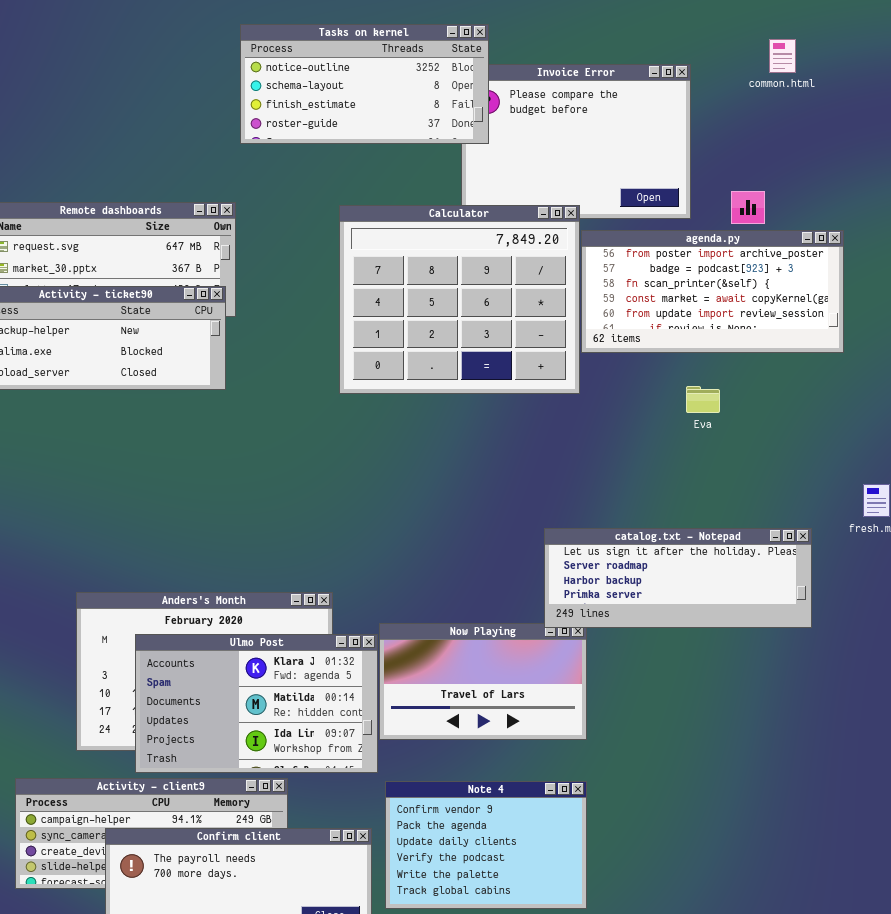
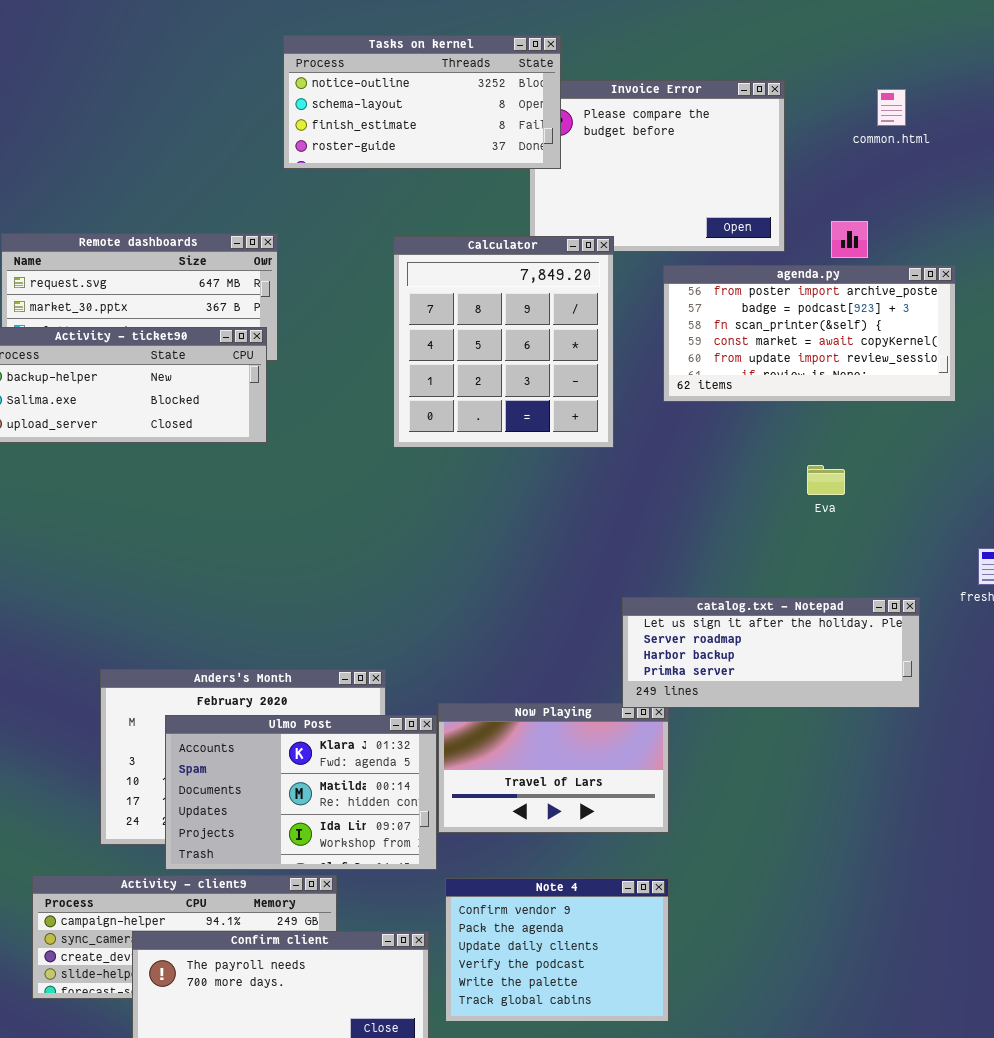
common.html: [769,39,796,73] -> [877,89,906,126], moved
Calculator: [339,205,580,394] -> [393,236,614,448], resized
Eva: [686,386,720,413] -> [807,465,845,495], moved

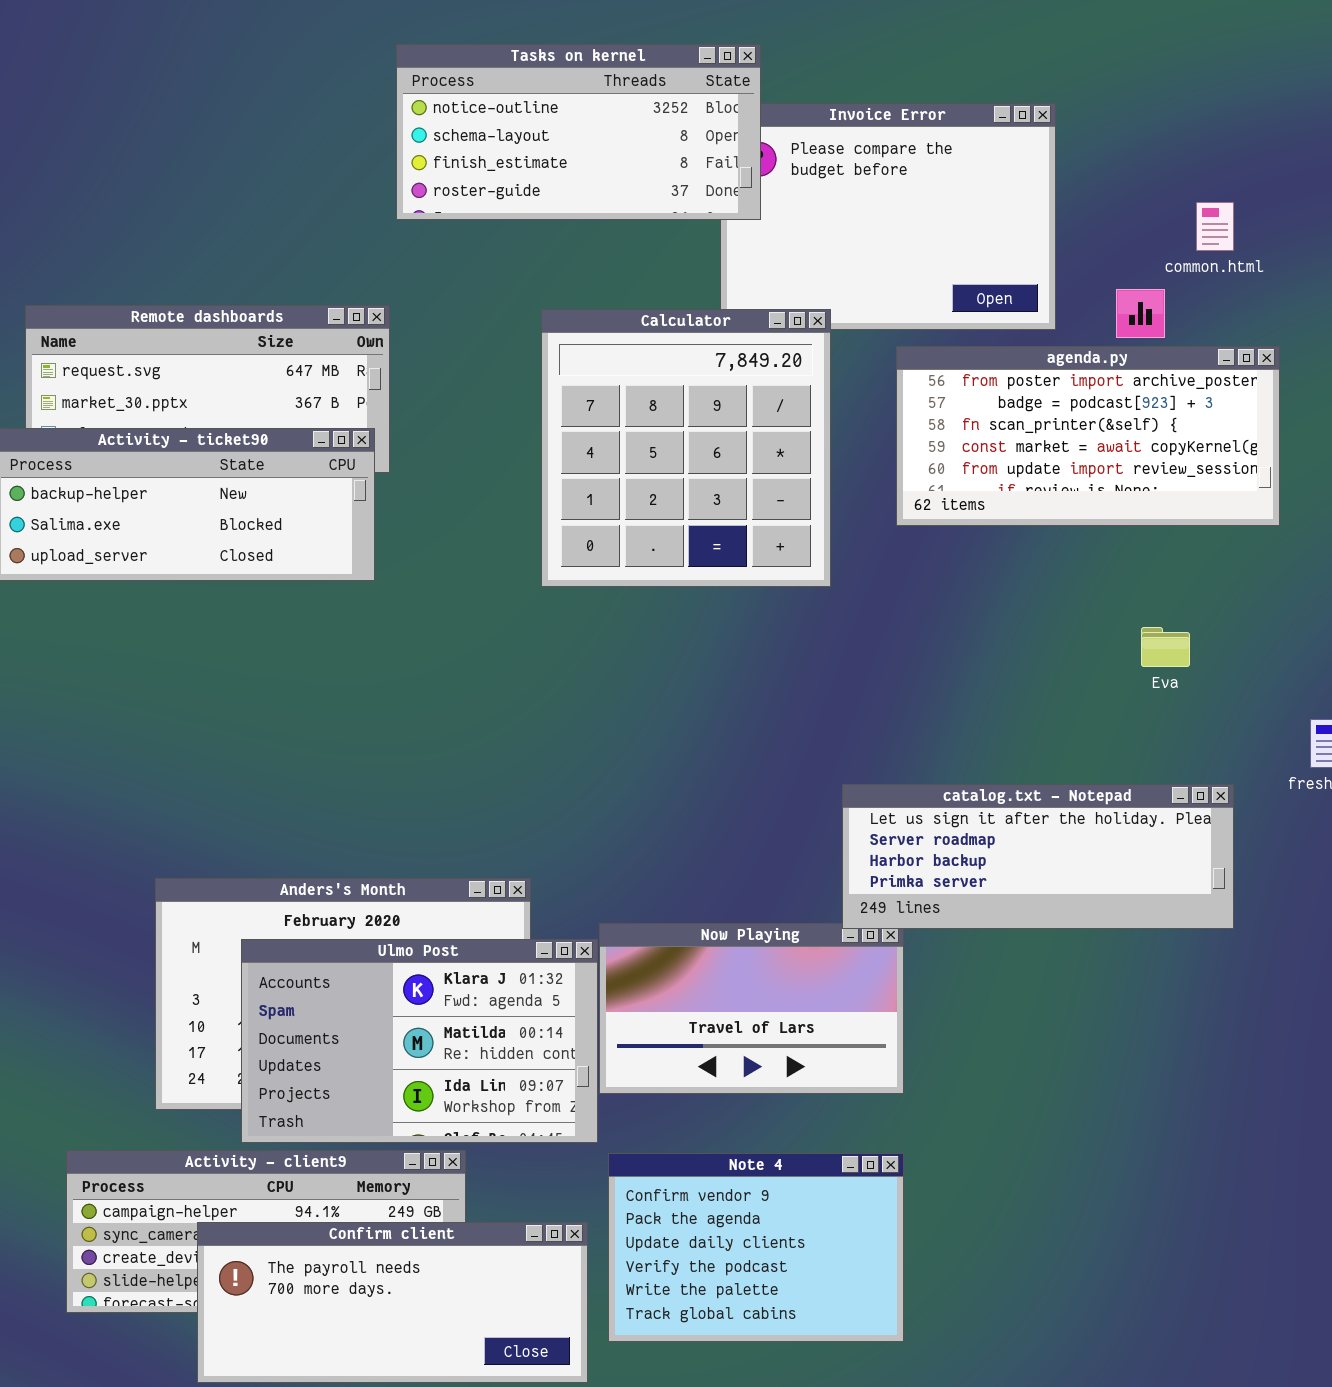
common.html: [877,89,906,126] -> [1196,202,1234,251], moved
Eva: [807,465,845,495] -> [1141,627,1190,667], moved

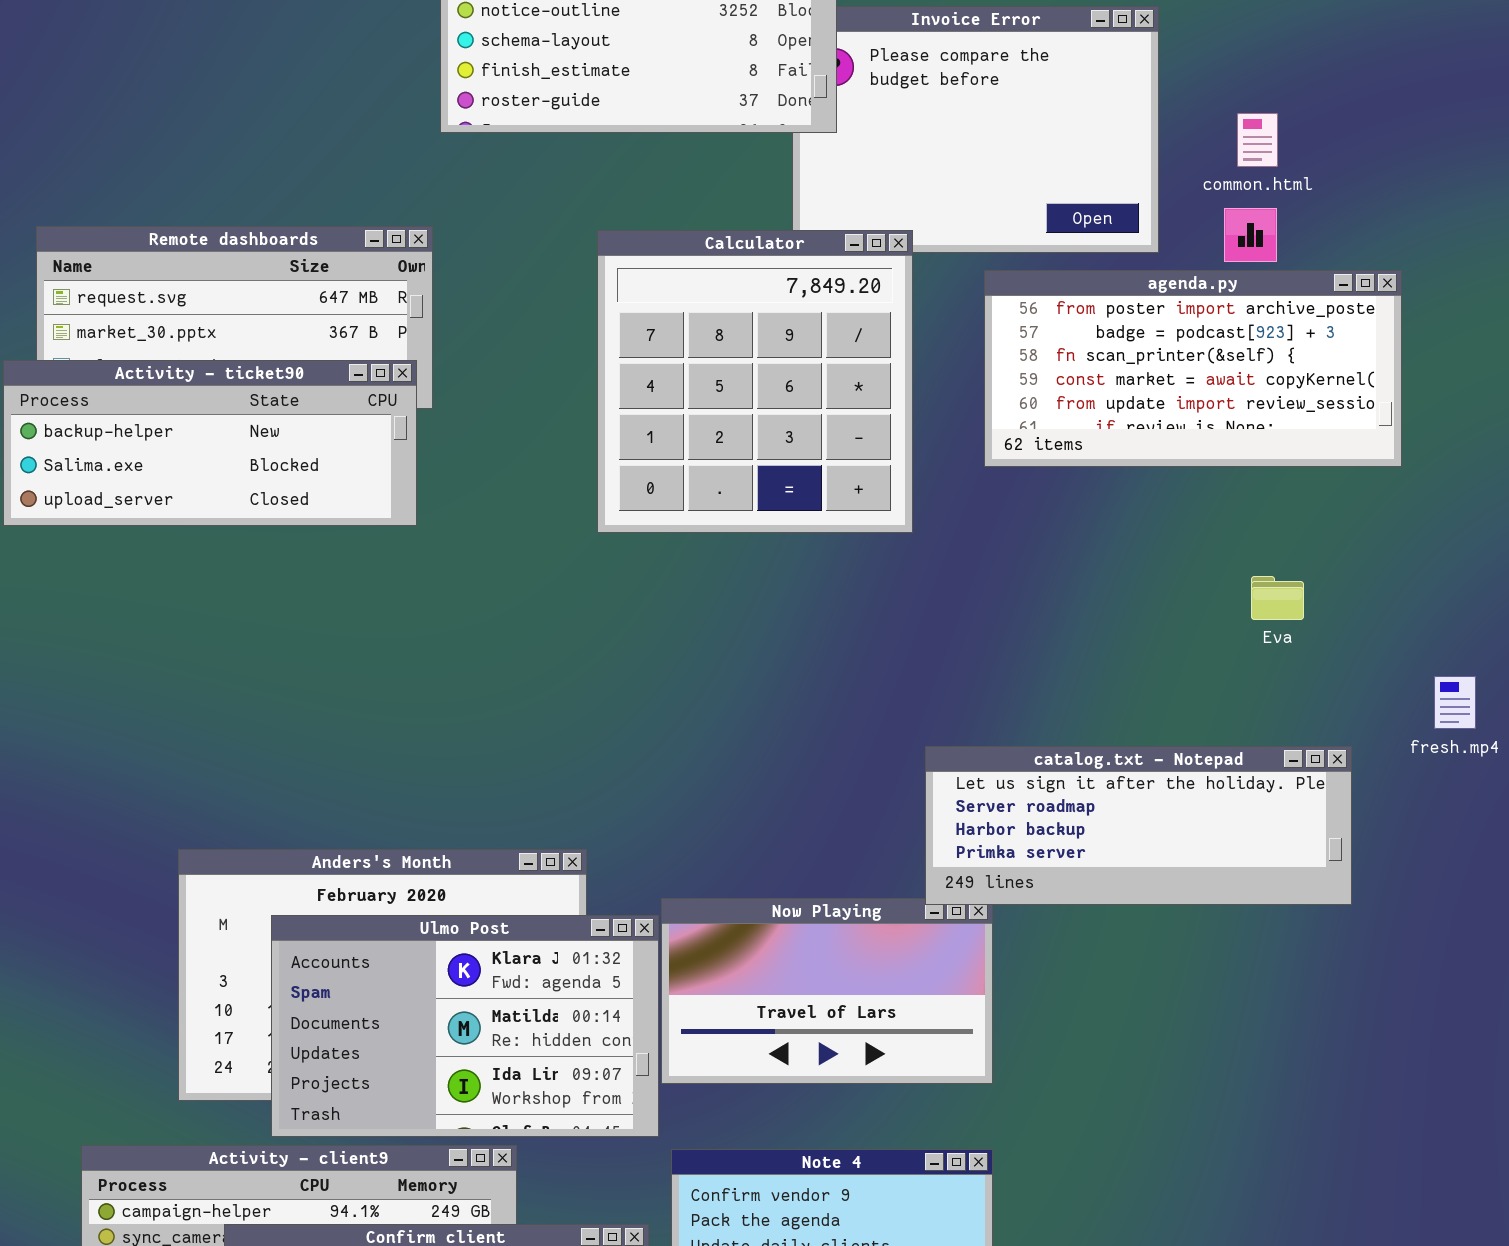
common.html: [1196,202,1234,251] -> [1237,113,1278,167], moved

